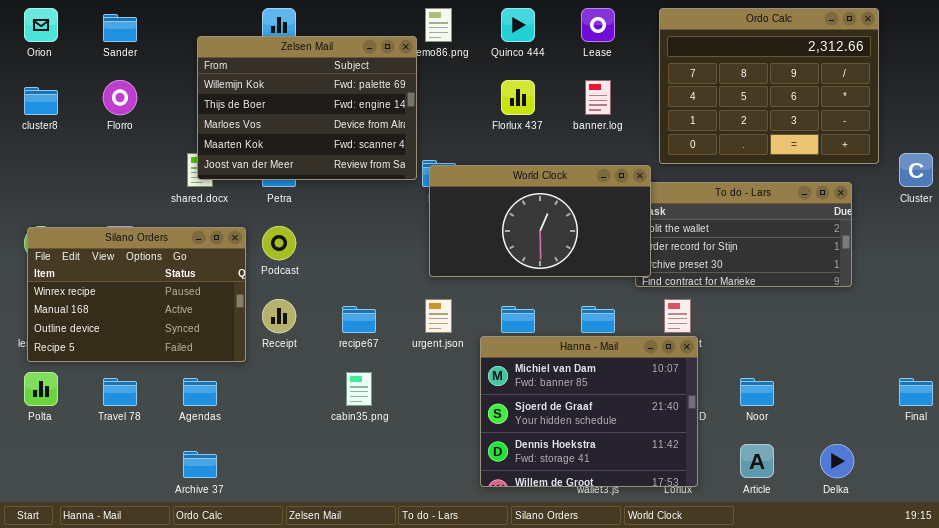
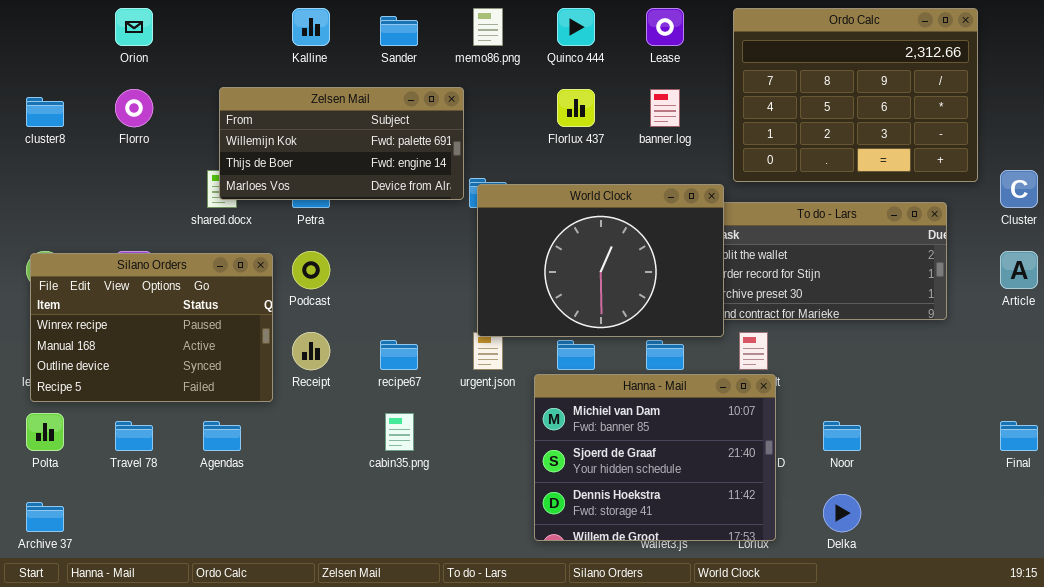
Orion: [24,8,58,42] -> [115,8,153,46], moved
Sander: [103,14,137,42] -> [380,16,418,46], moved
Zelsen Mail: [197,36,417,180] -> [219,87,464,200], resized
World Clock: [429,165,651,277] -> [477,184,724,337], resized
Article: [740,444,774,478] -> [1000,251,1038,289], moved
Delka: [820,444,854,478] -> [823,494,861,532], moved
Archive 37: [183,451,217,478] -> [26,502,64,532], moved

